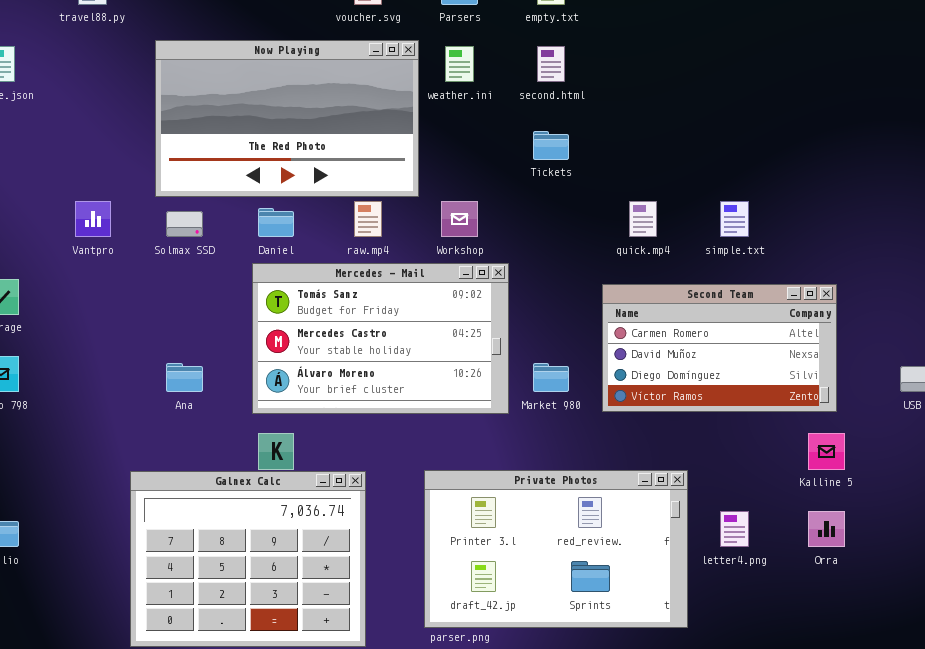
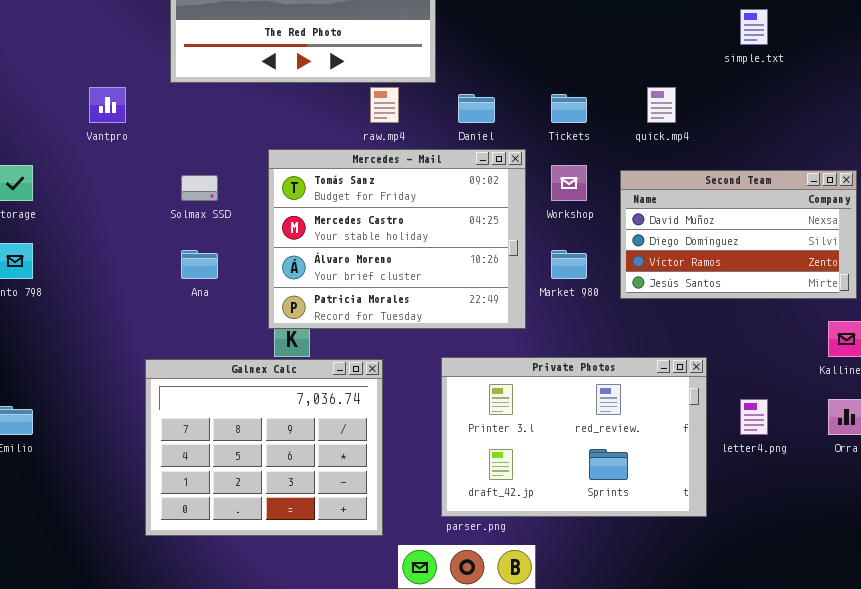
Tickets: [533,131,569,160] -> [551,94,587,123], moved
Workshop: [441,201,478,237] -> [551,165,587,201], moved
simple.txt: [720,201,749,237] -> [740,9,768,45], moved
Daniel: [258,208,294,237] -> [458,94,495,123], moved
Solmax SSD: [166,211,203,237] -> [181,175,218,201], moved
Mercedes - Mail: [252,263,509,414] -> [268,149,526,329], resized
Second Team: [602,284,837,412] -> [620,170,857,299], scrolled down 1 row

